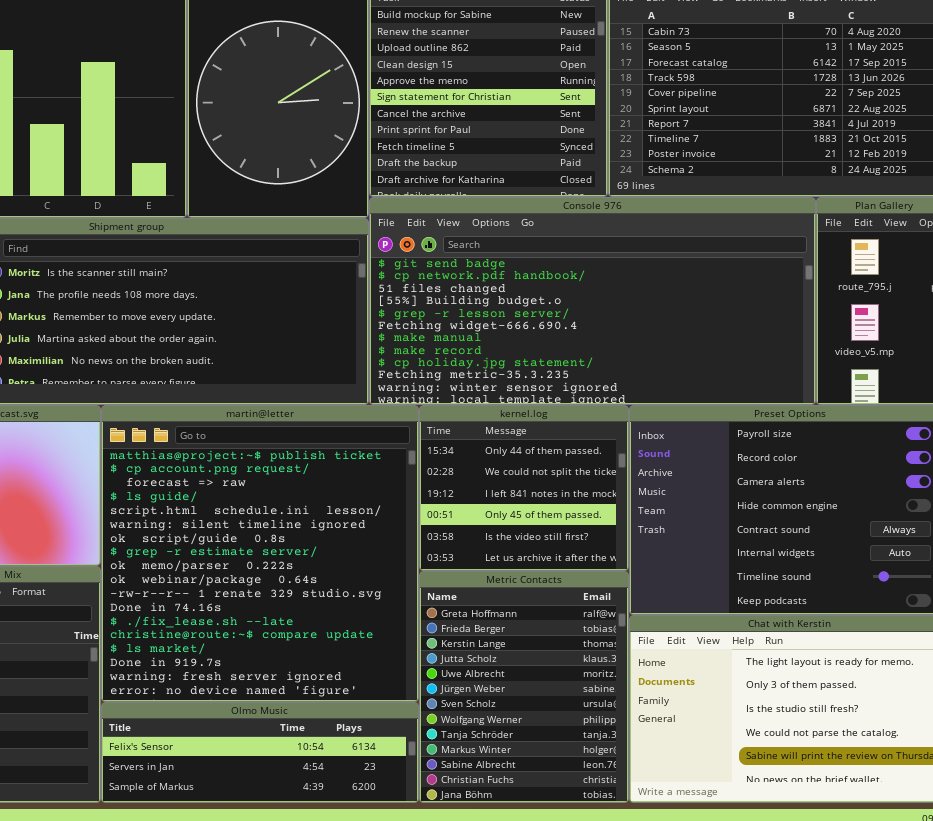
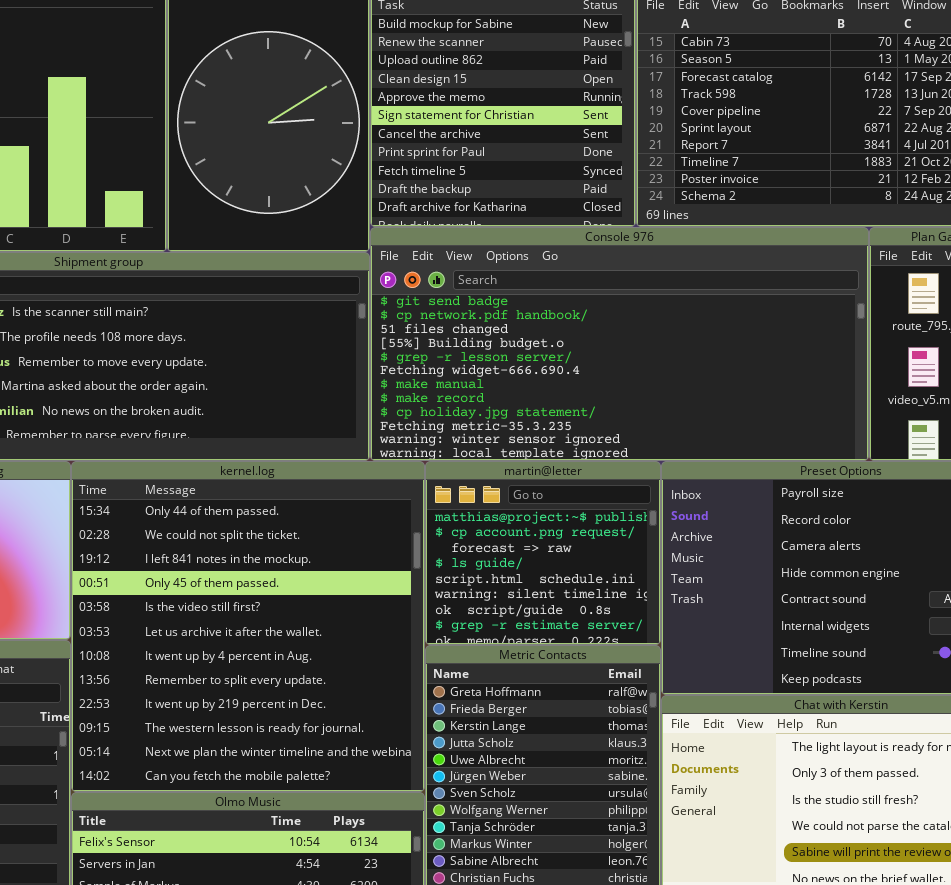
martin@letter: [101,405,419,702] -> [425,461,661,645], moved, resized
kernel.log: [419,405,629,571] -> [71,461,425,792], moved, resized

